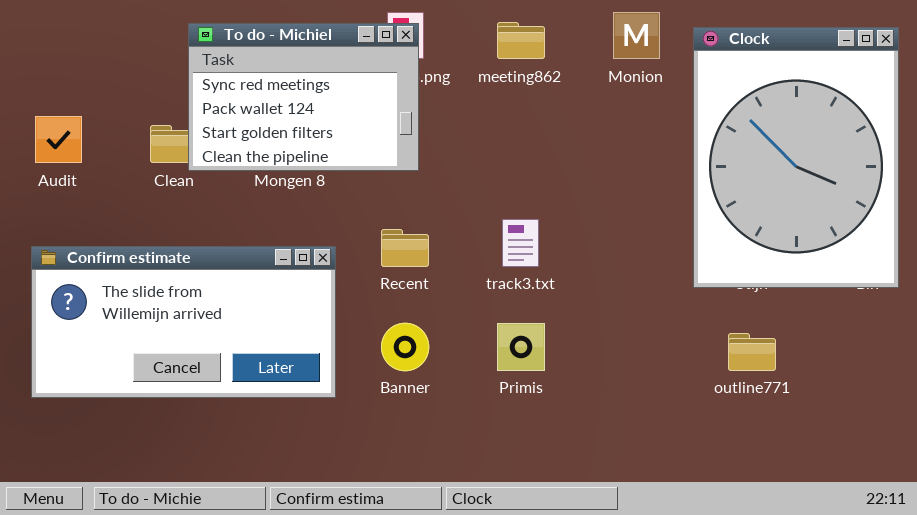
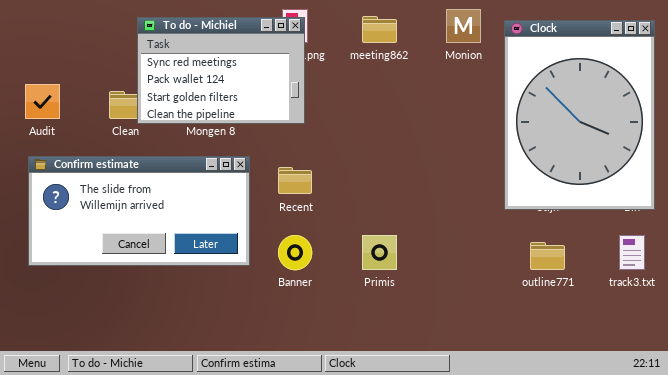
track3.txt: [502,219,539,267] -> [619,235,645,270], moved
Confirm estimate: [31,246,336,398] -> [28,156,250,266], moved

